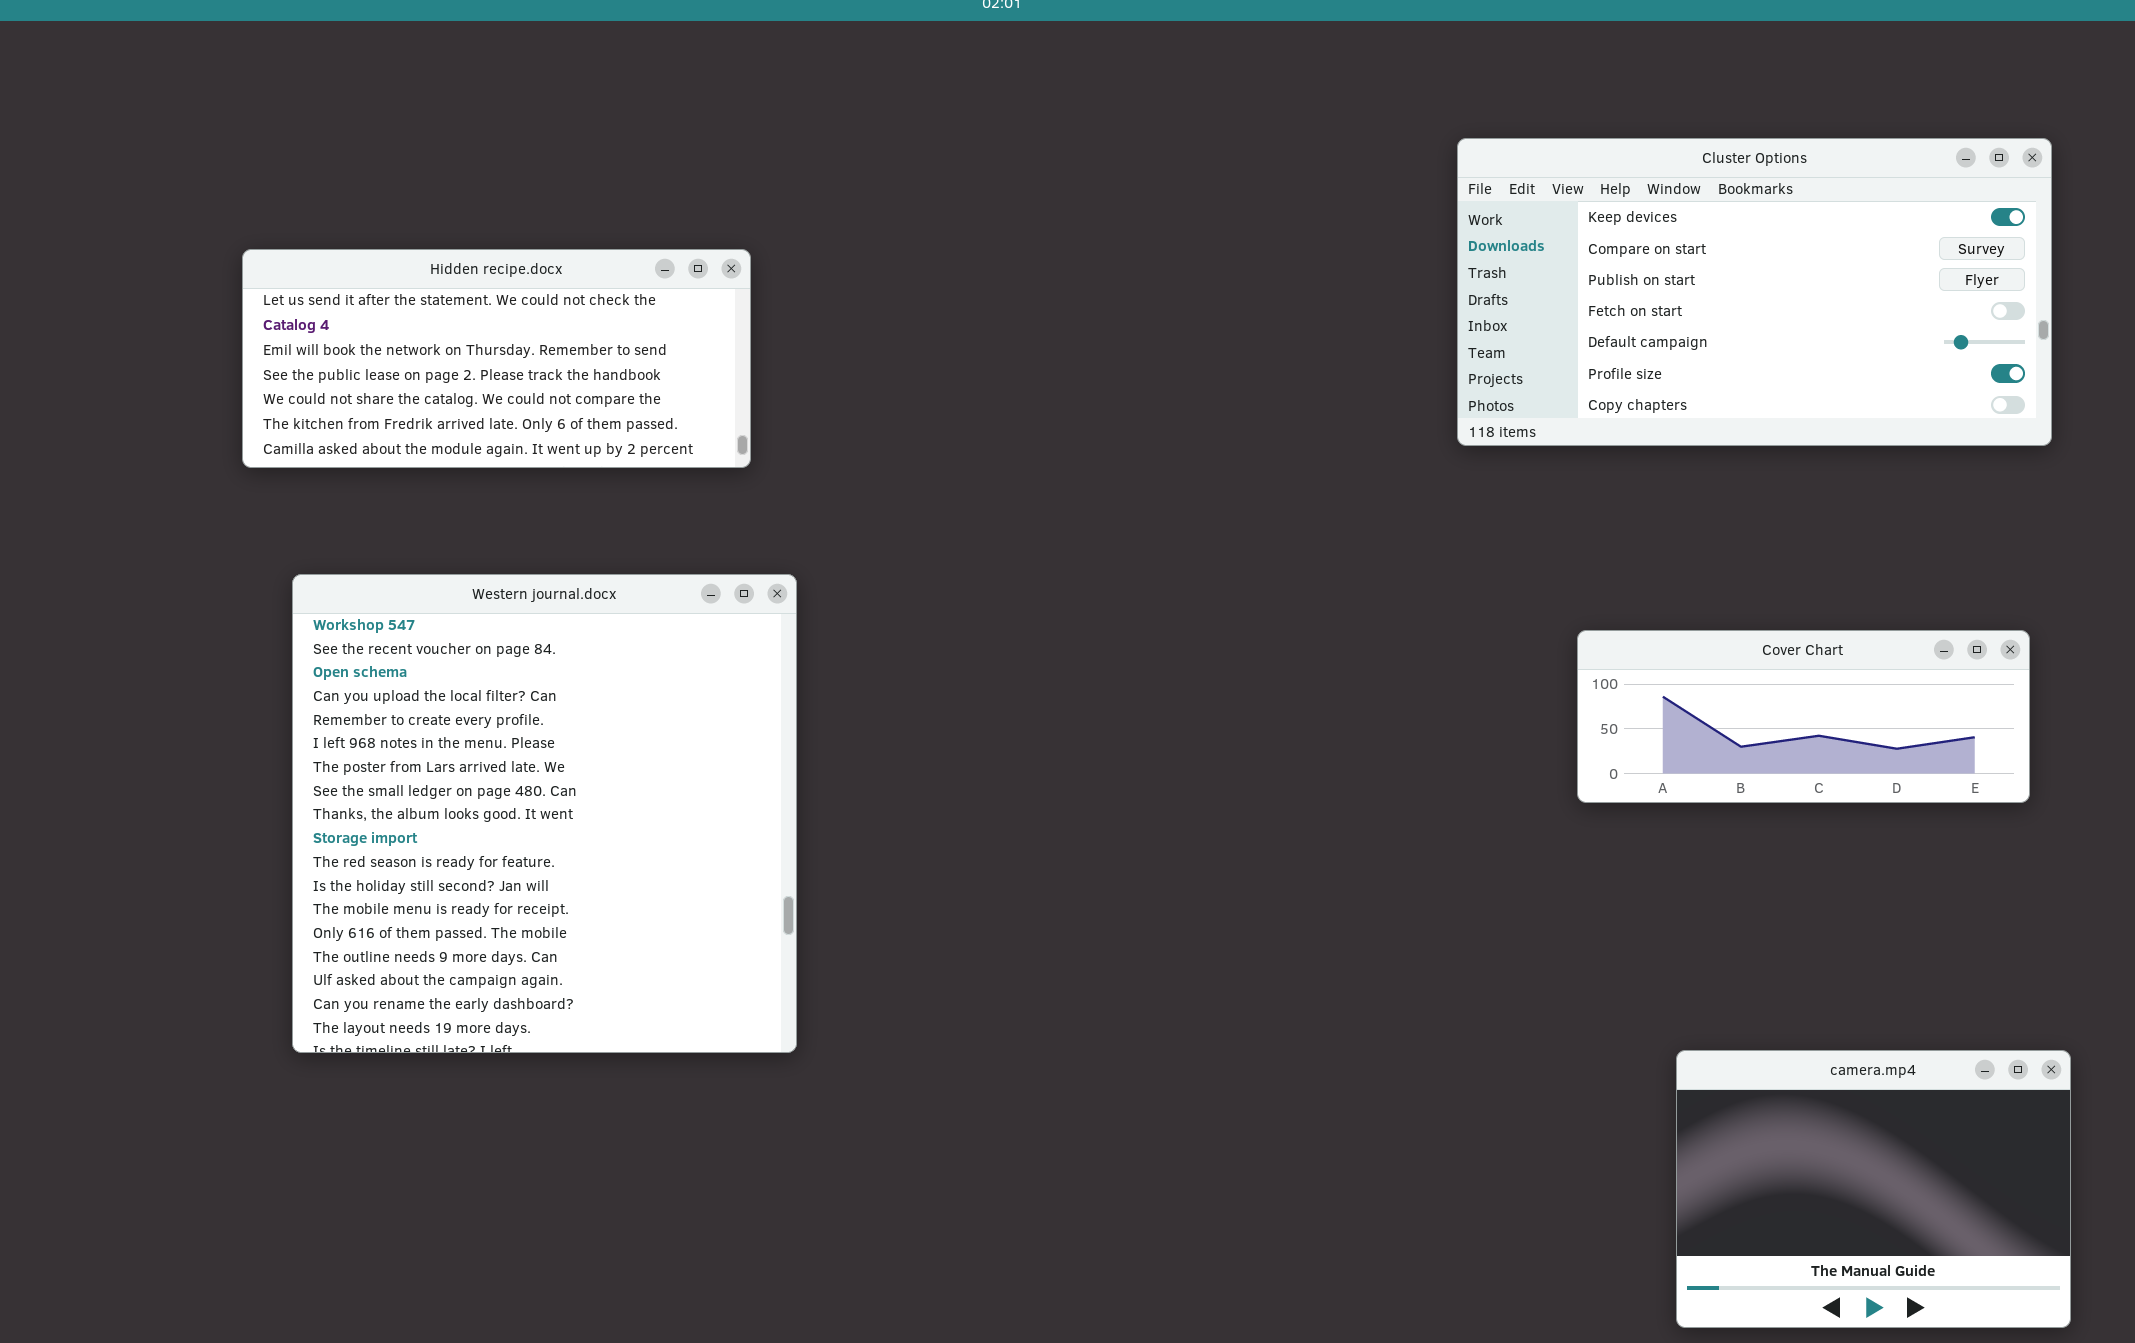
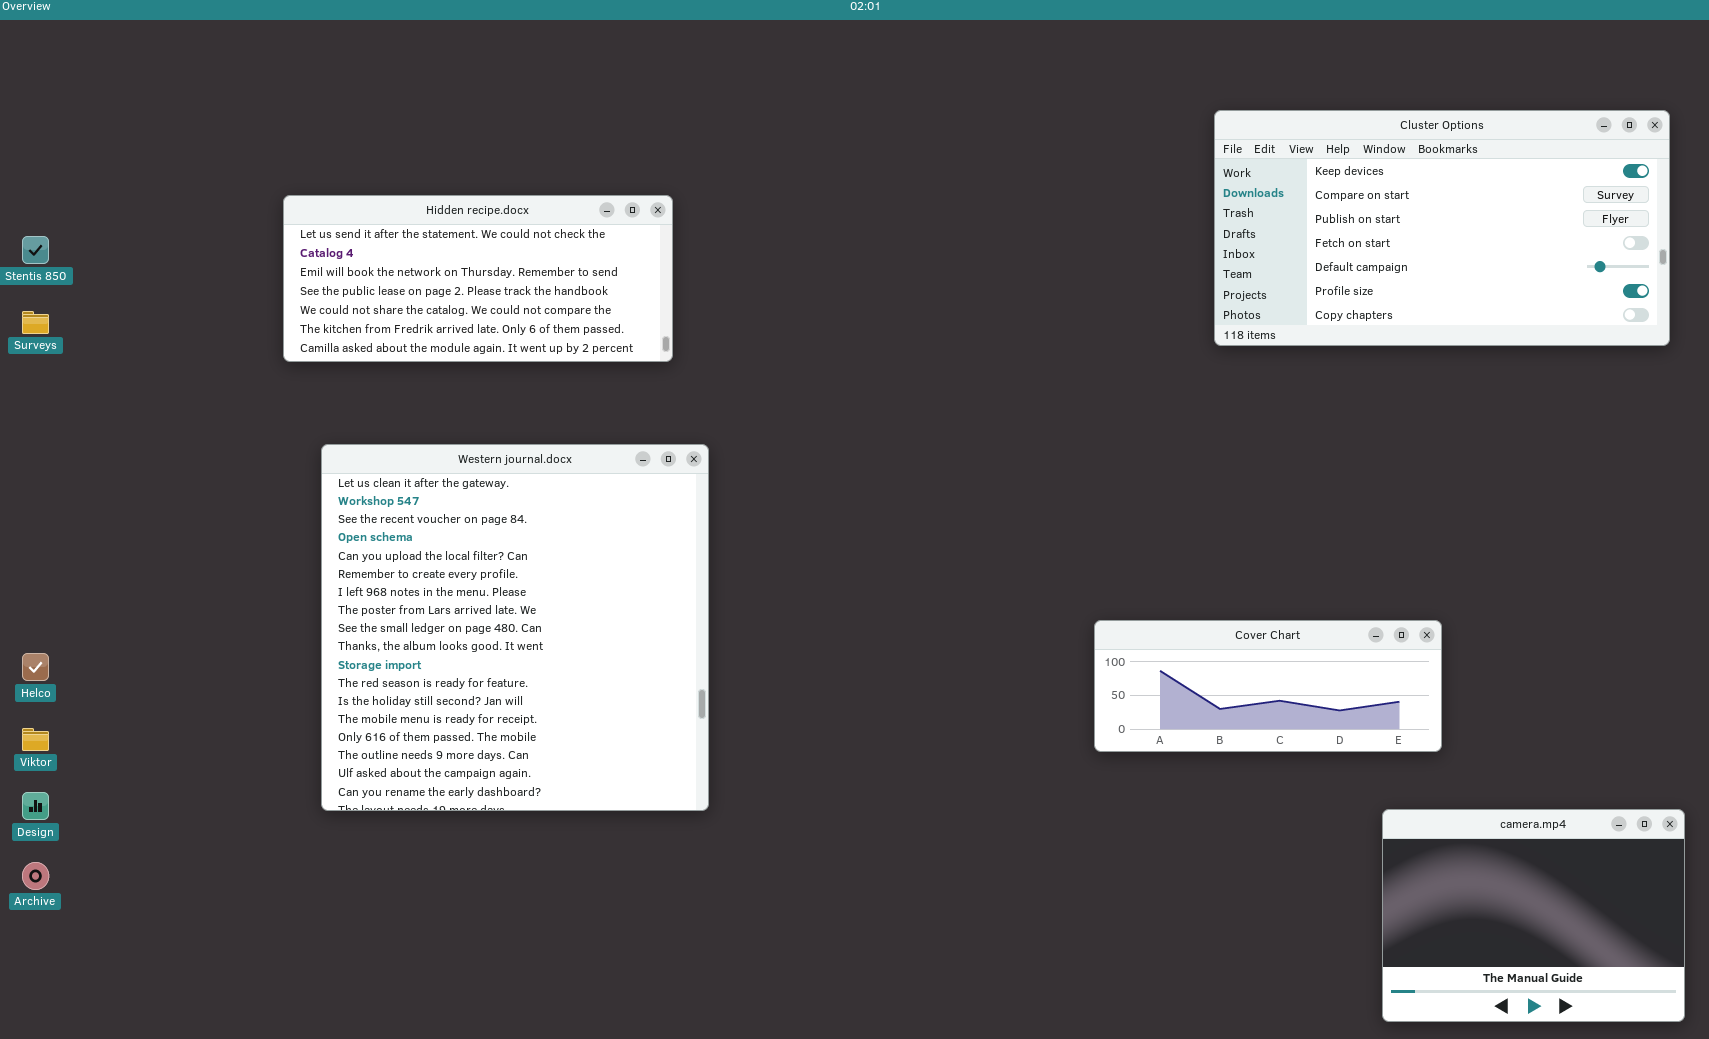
Western journal.docx: [292,574,797,1053] -> [321,444,709,811], scrolled up 1 row
Cover Chart: [1577,630,2030,803] -> [1094,620,1442,752], moved

